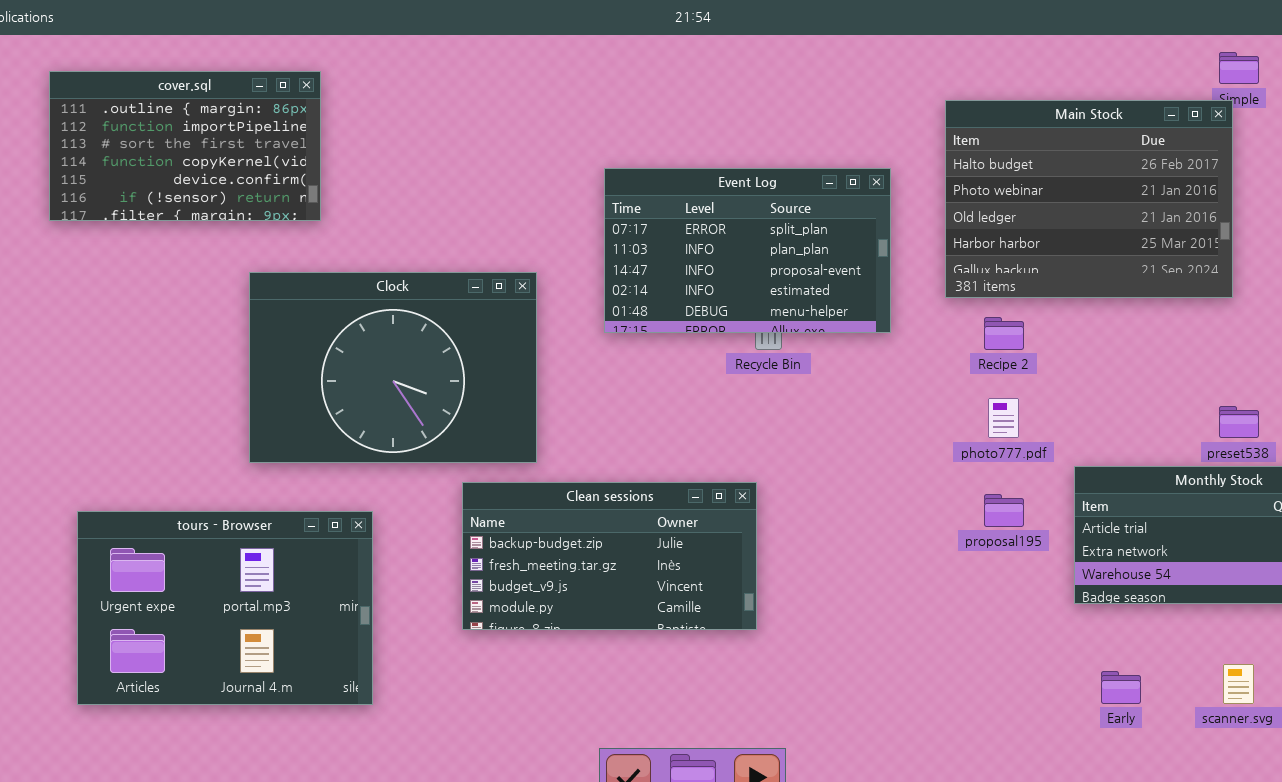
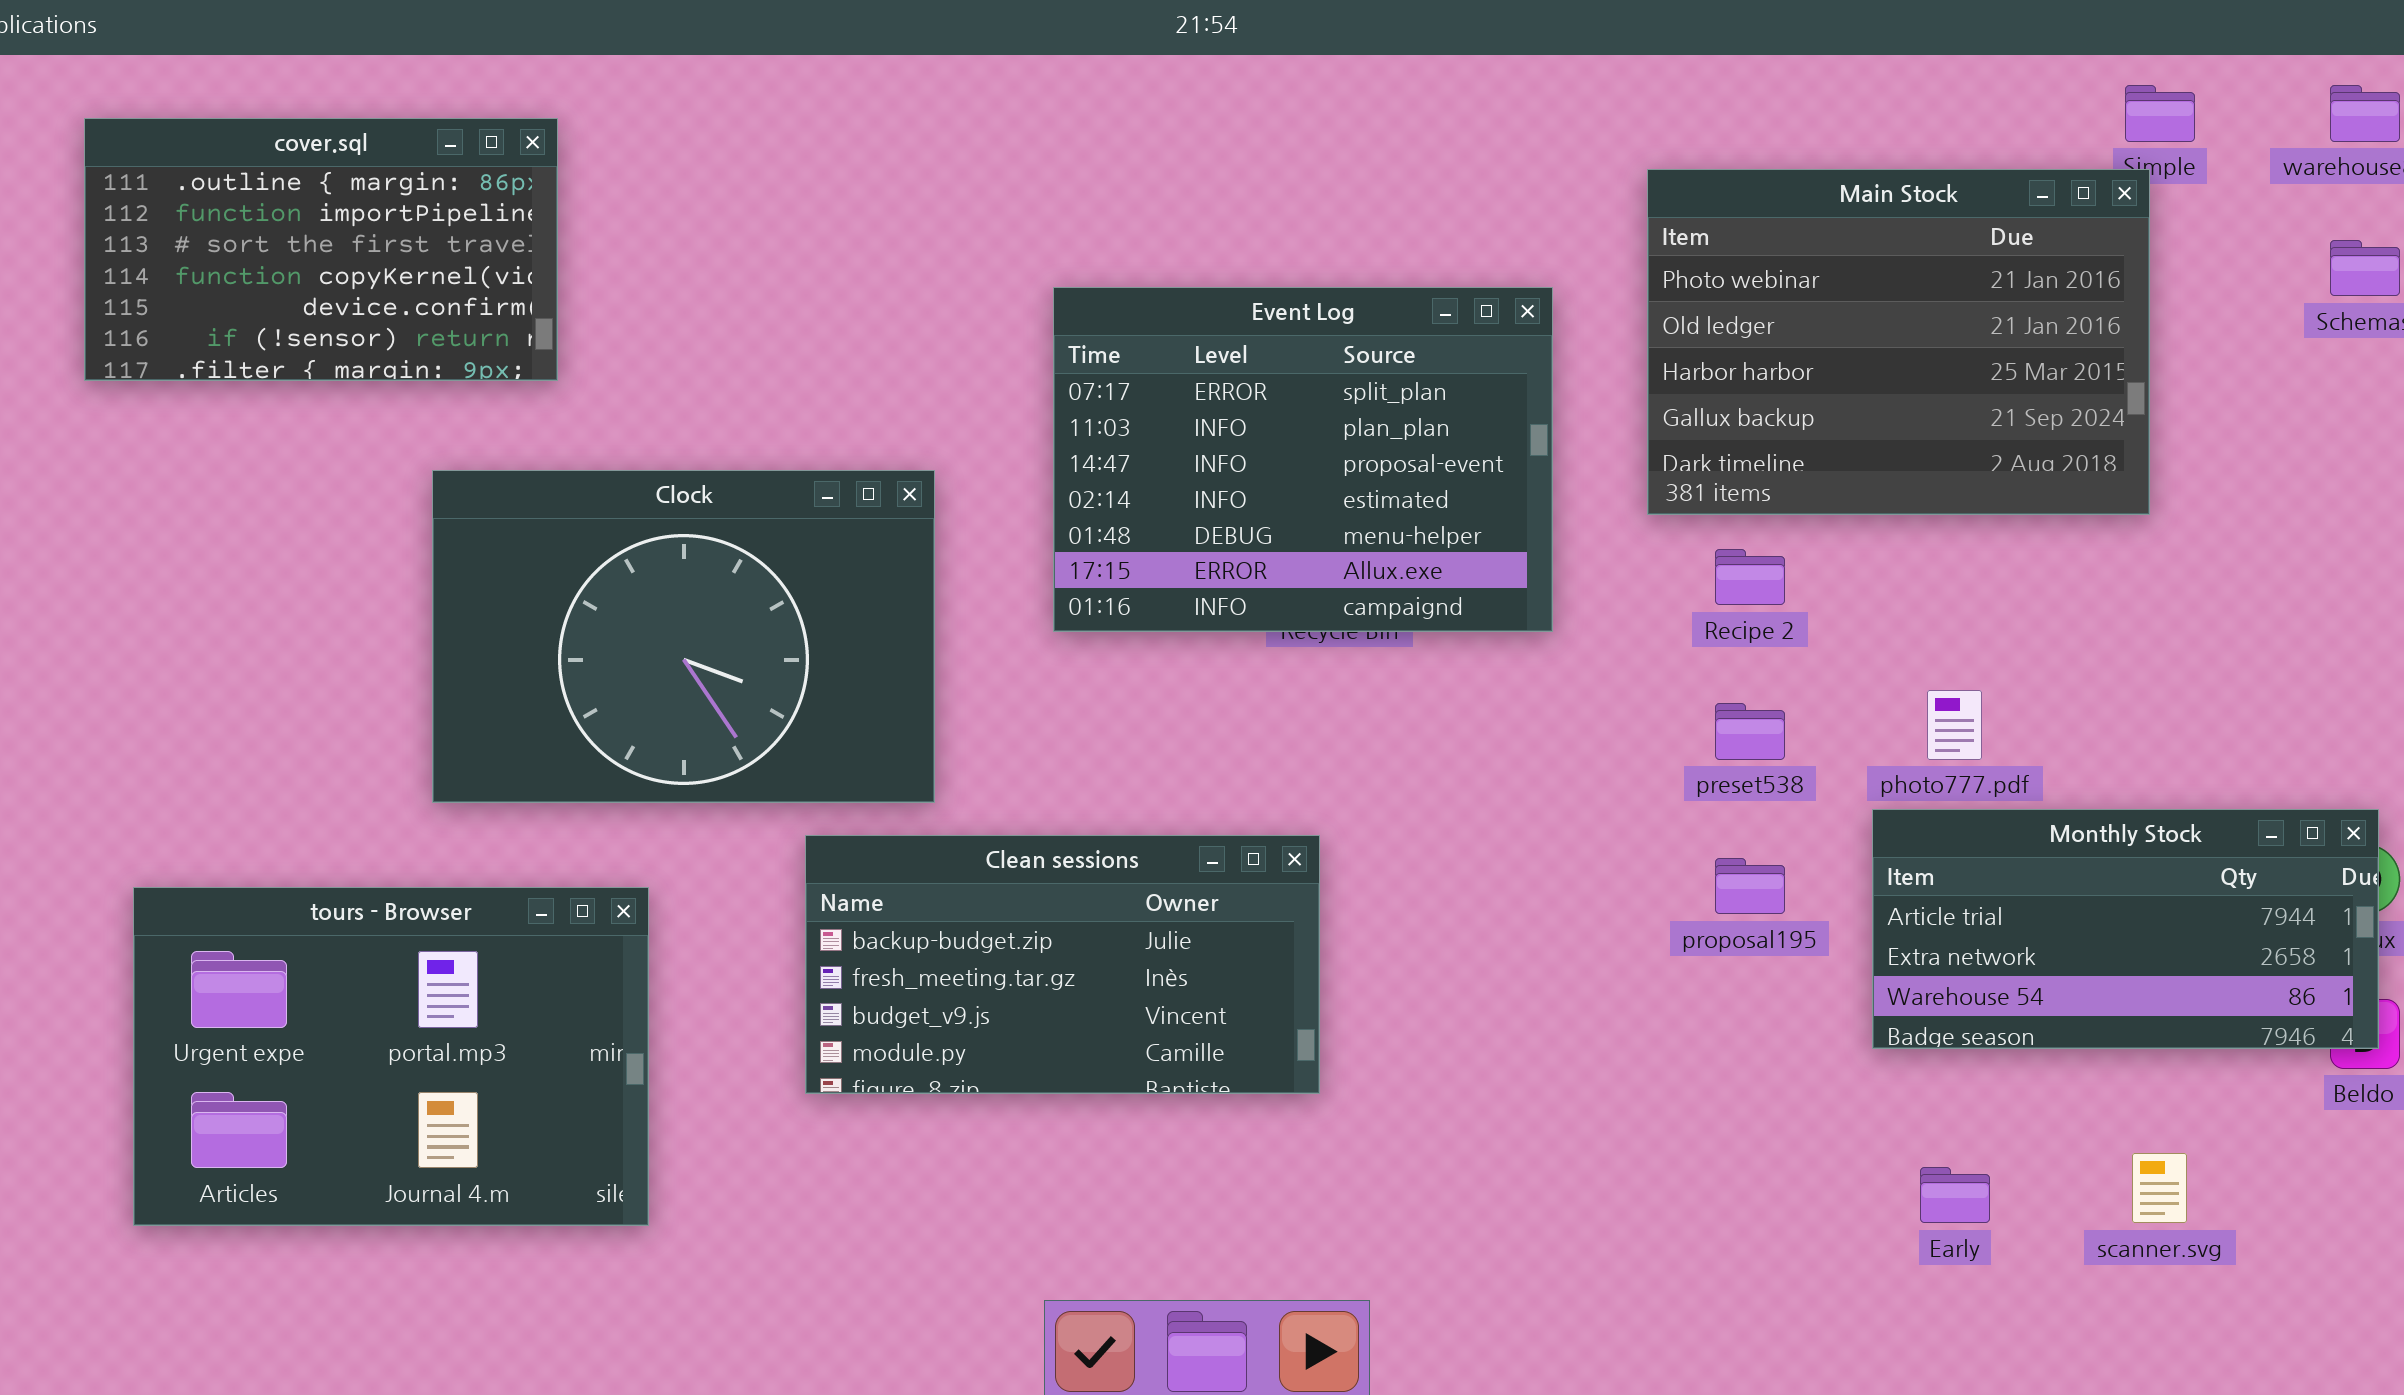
Main Stock: [945,100,1233,298] -> [1647,169,2150,515], scrolled down 1 row
Event Log: [604,168,891,333] -> [1053,287,1553,632], resized
photo777.pdf: [988,398,1019,438] -> [1927,690,1982,760], moved
preset538: [1219,406,1259,438] -> [1715,703,1785,760], moved

